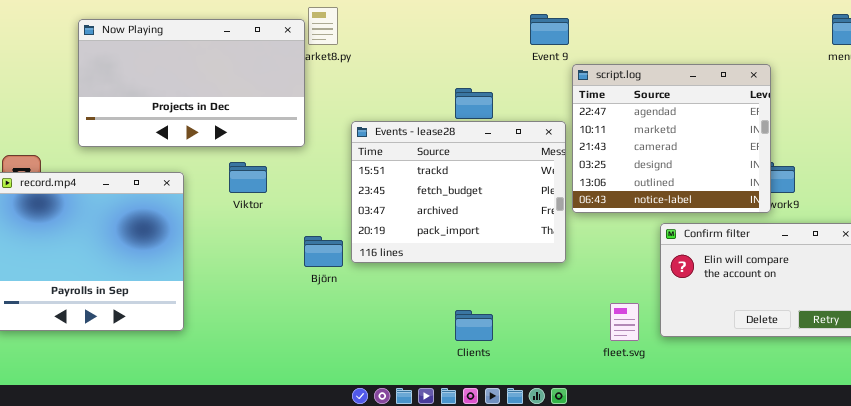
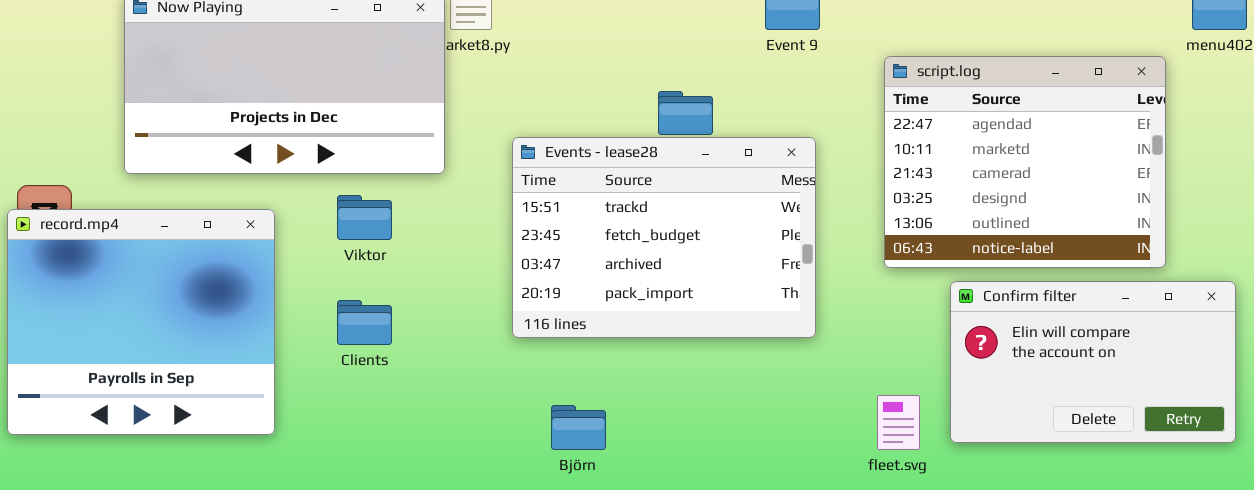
script.log: [572,64,771,213] -> [884,56,1166,268], moved
Björn: [304,236,343,267] -> [551,405,606,450], moved
Clients: [455,310,493,341] -> [337,300,392,345], moved

